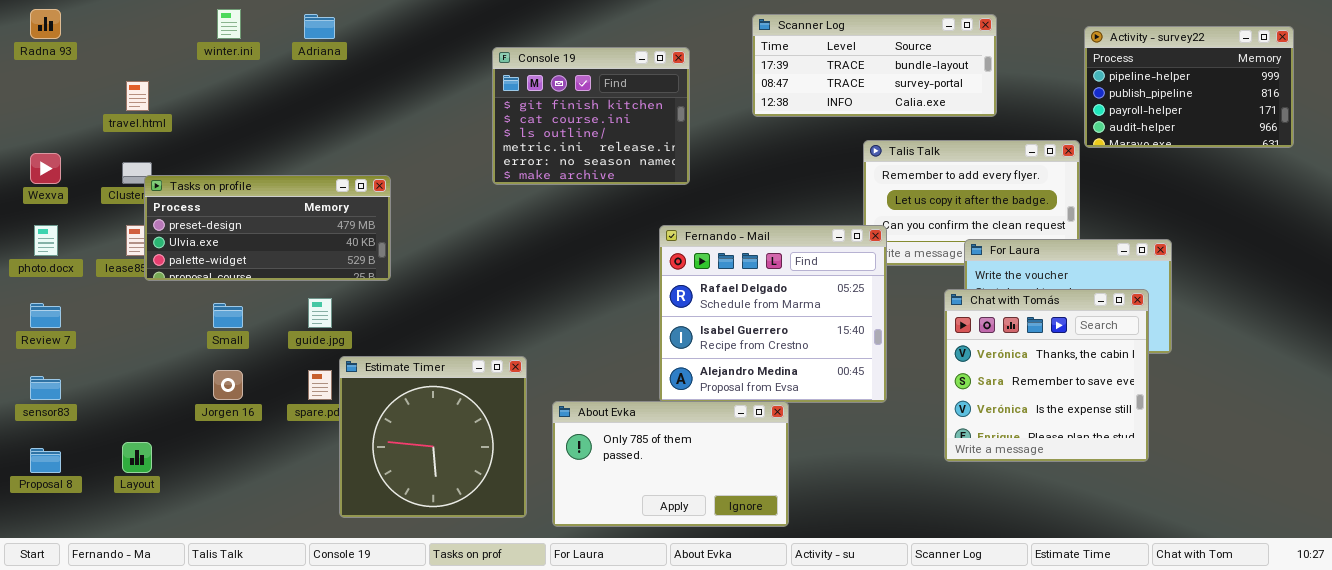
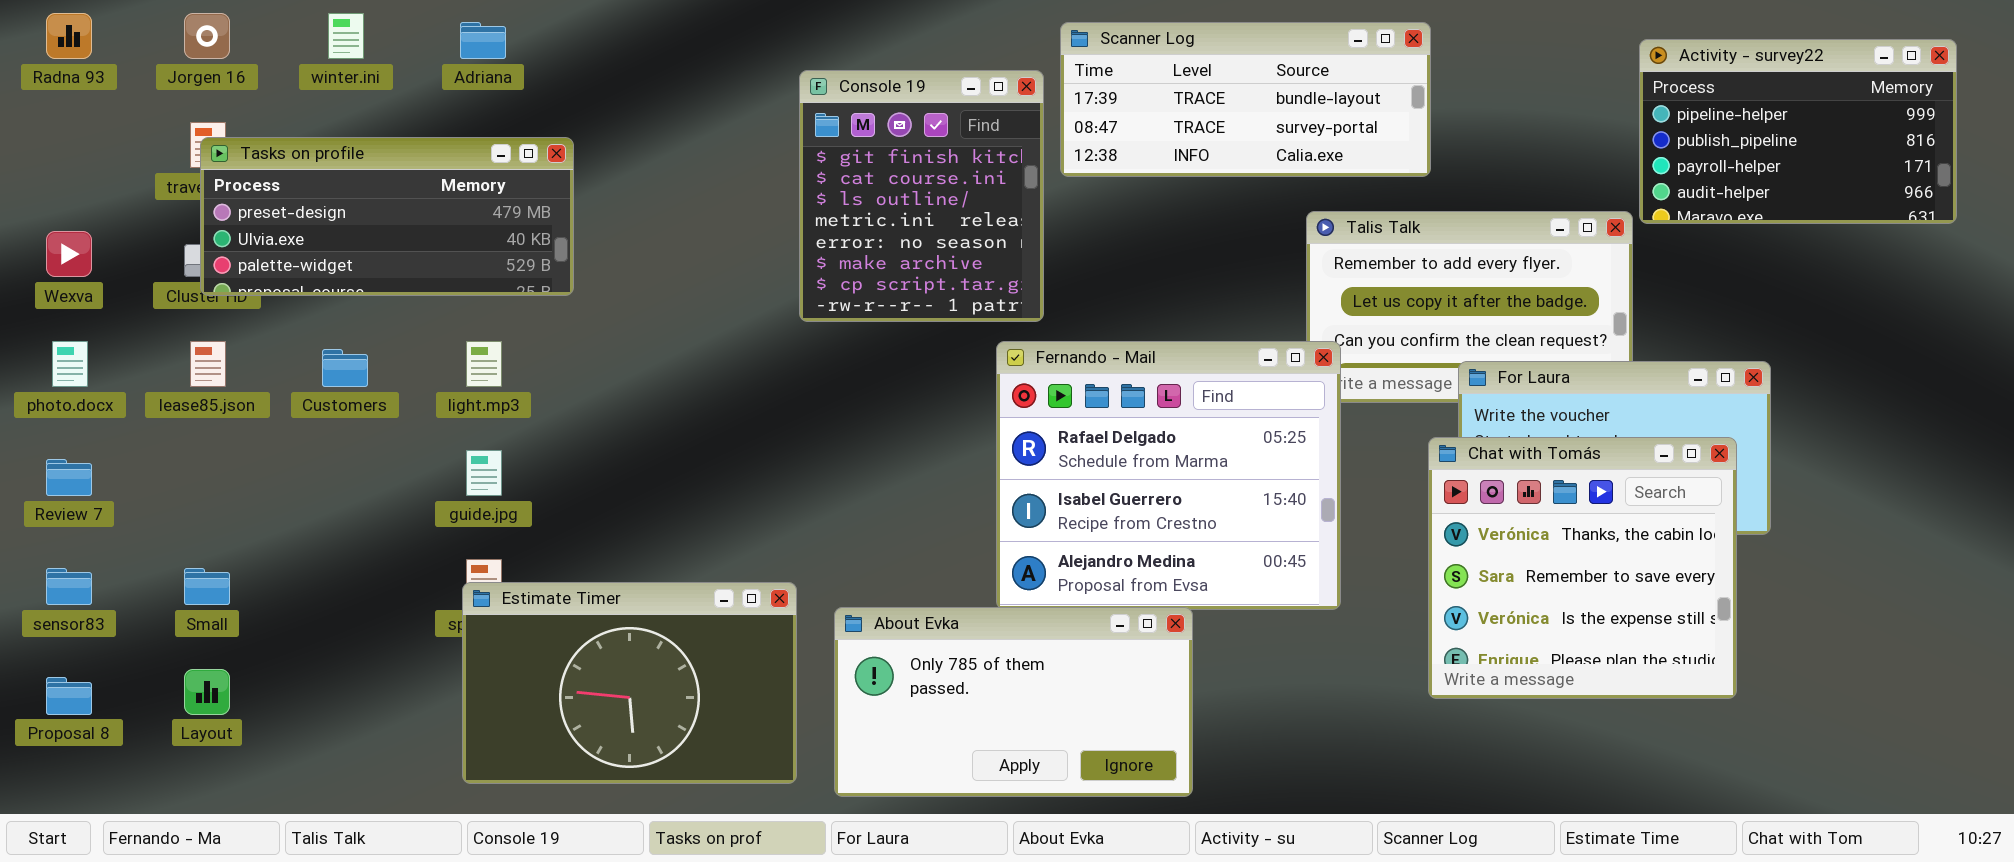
Scanner Log: [752,14,997,117] -> [1060,22,1431,177], moved
Console 19: [492,47,690,185] -> [799,70,1044,322], resized
Tasks on profile: [144,175,391,281] -> [200,137,574,296], moved
Small: [213,303,243,328] -> [184,568,230,605], moved
Estimate Timer: [339,356,527,518] -> [462,582,797,784], resized
Jorgen 16: [213,370,243,400] -> [184,13,230,59], moved

